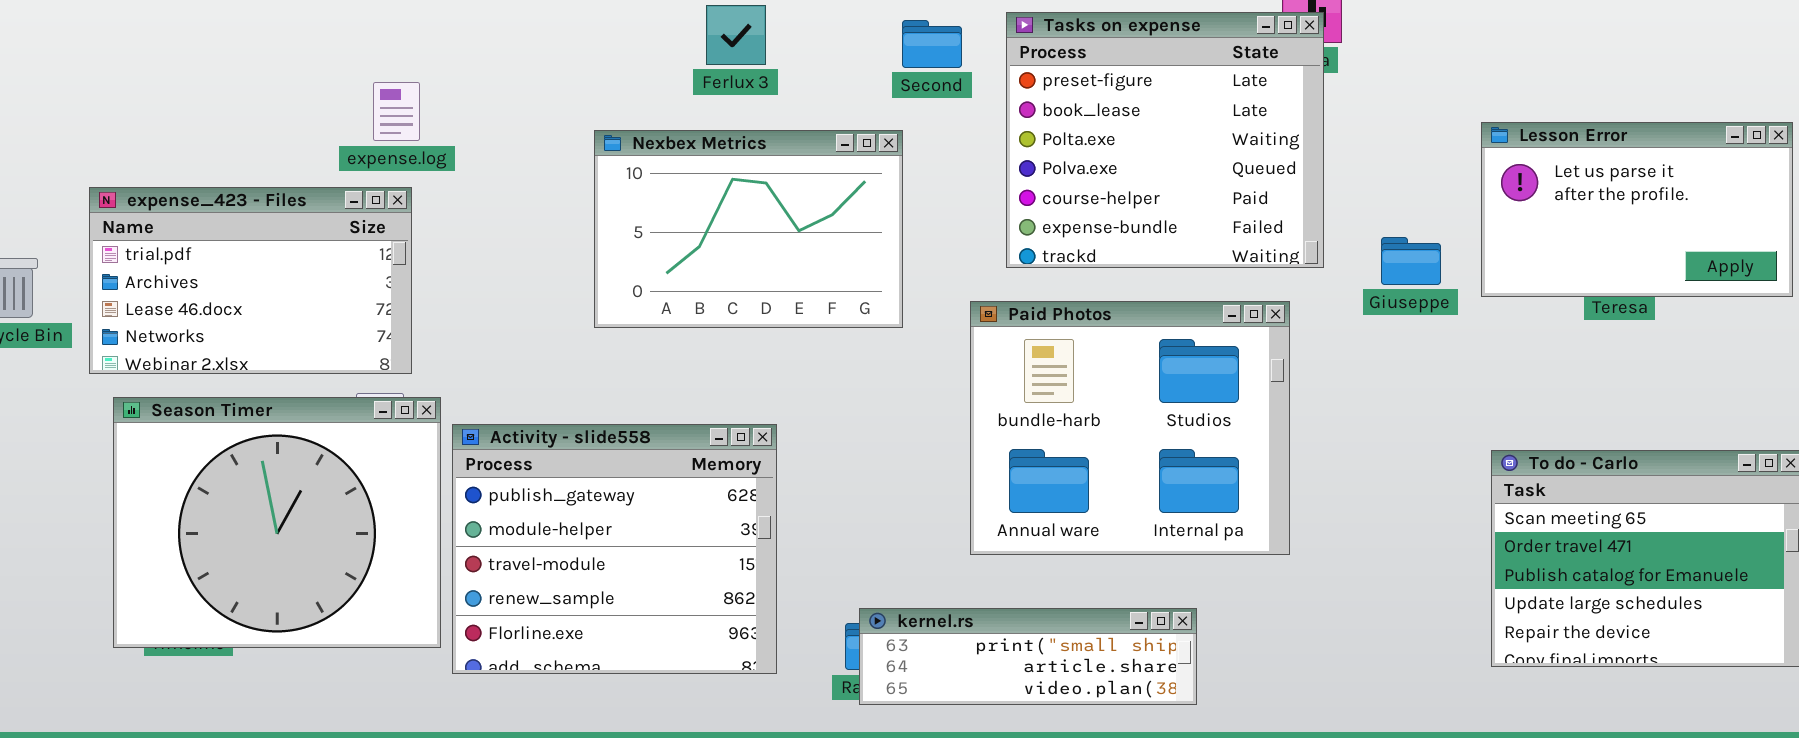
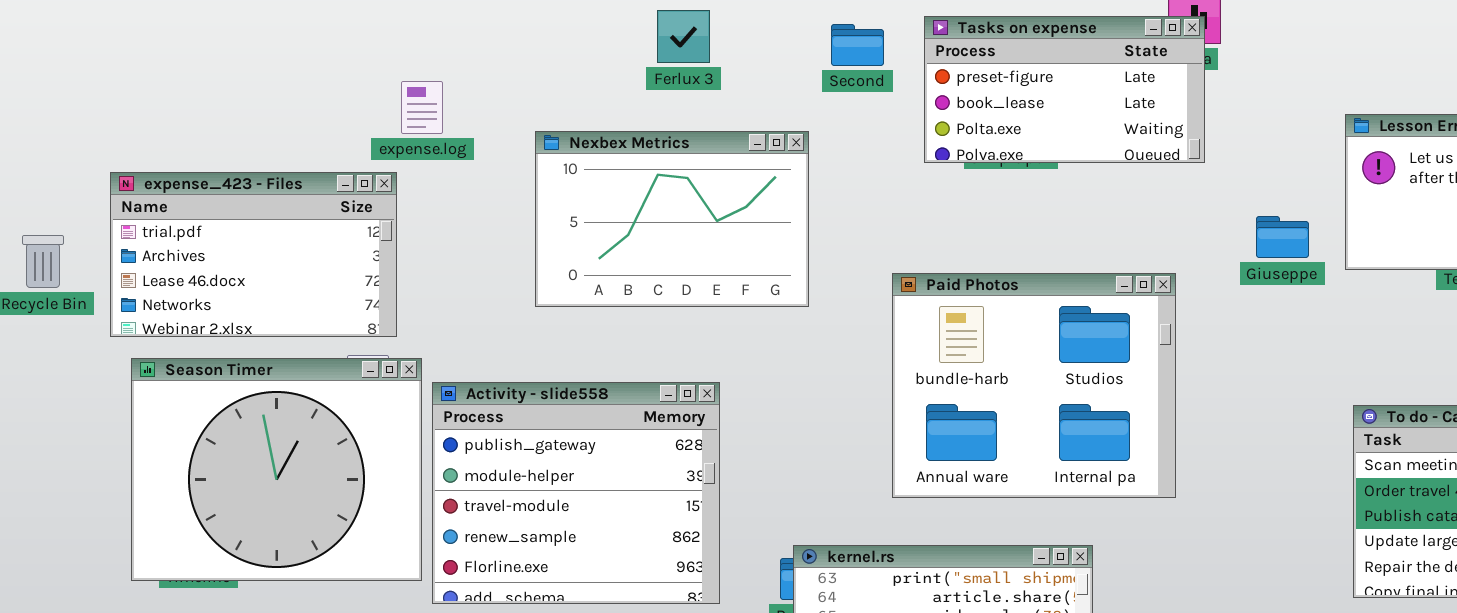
Tasks on expense: [1006,12,1324,268] -> [924,16,1205,163], resized
expense.log: [373,82,420,141] -> [401,81,443,134], moved
Nexbex Metrics: [594,130,903,328] -> [535,131,809,307], moved

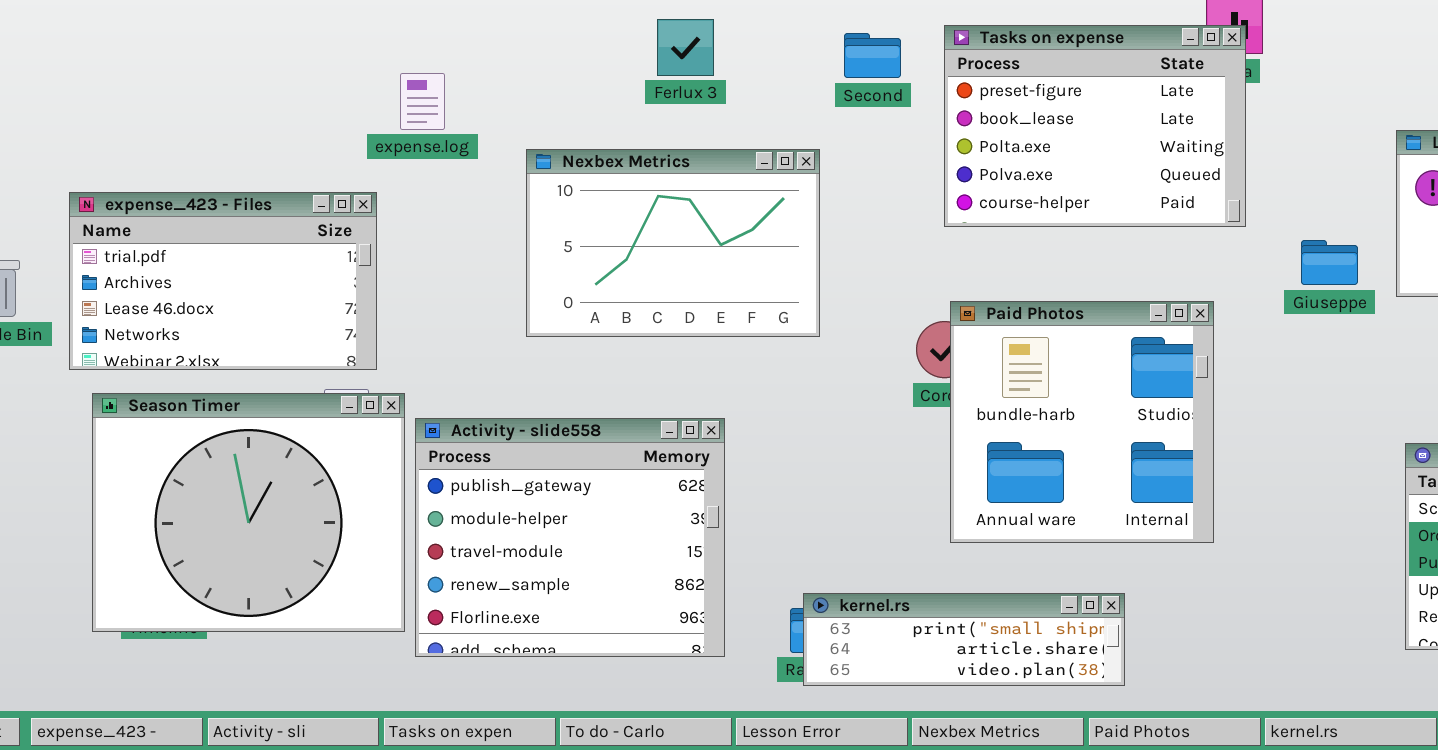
Tasks on expense: [924,16,1205,163] -> [944,25,1246,227], resized
expense.log: [401,81,443,134] -> [400,73,445,130], moved
Paid Photos: [892,273,1176,498] -> [950,301,1214,543], resized

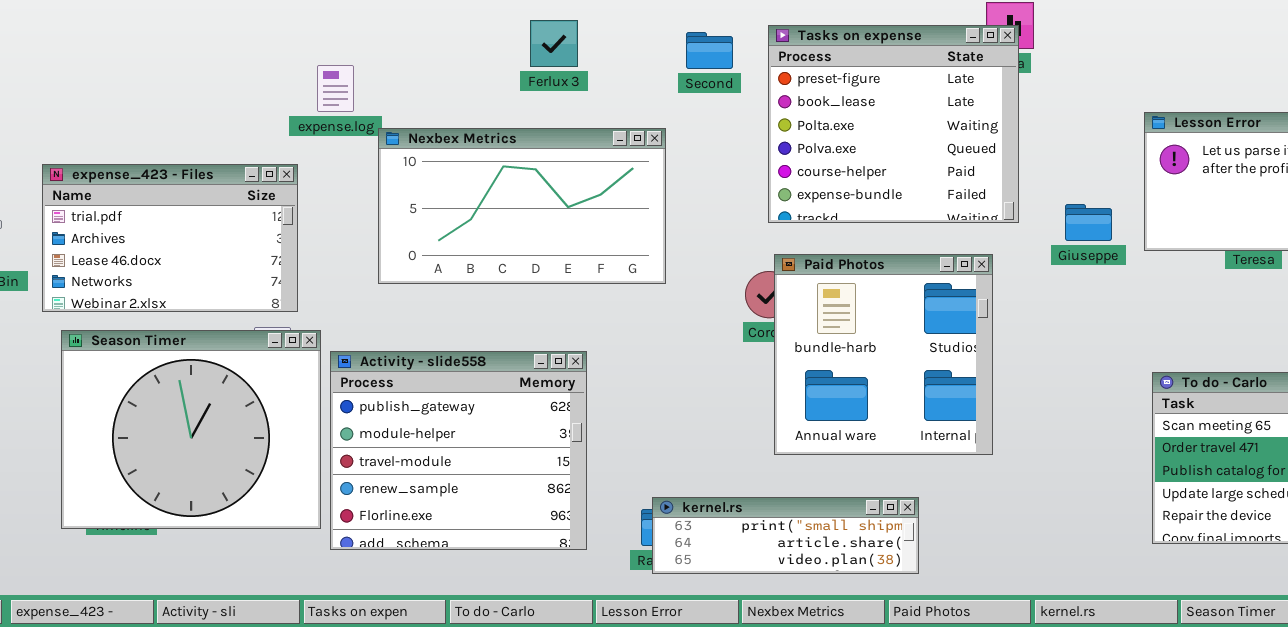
Tasks on expense: [944,25,1246,227] -> [768,25,1019,223], resized
Nexbex Metrics: [526,149,820,337] -> [378,128,666,284], resized

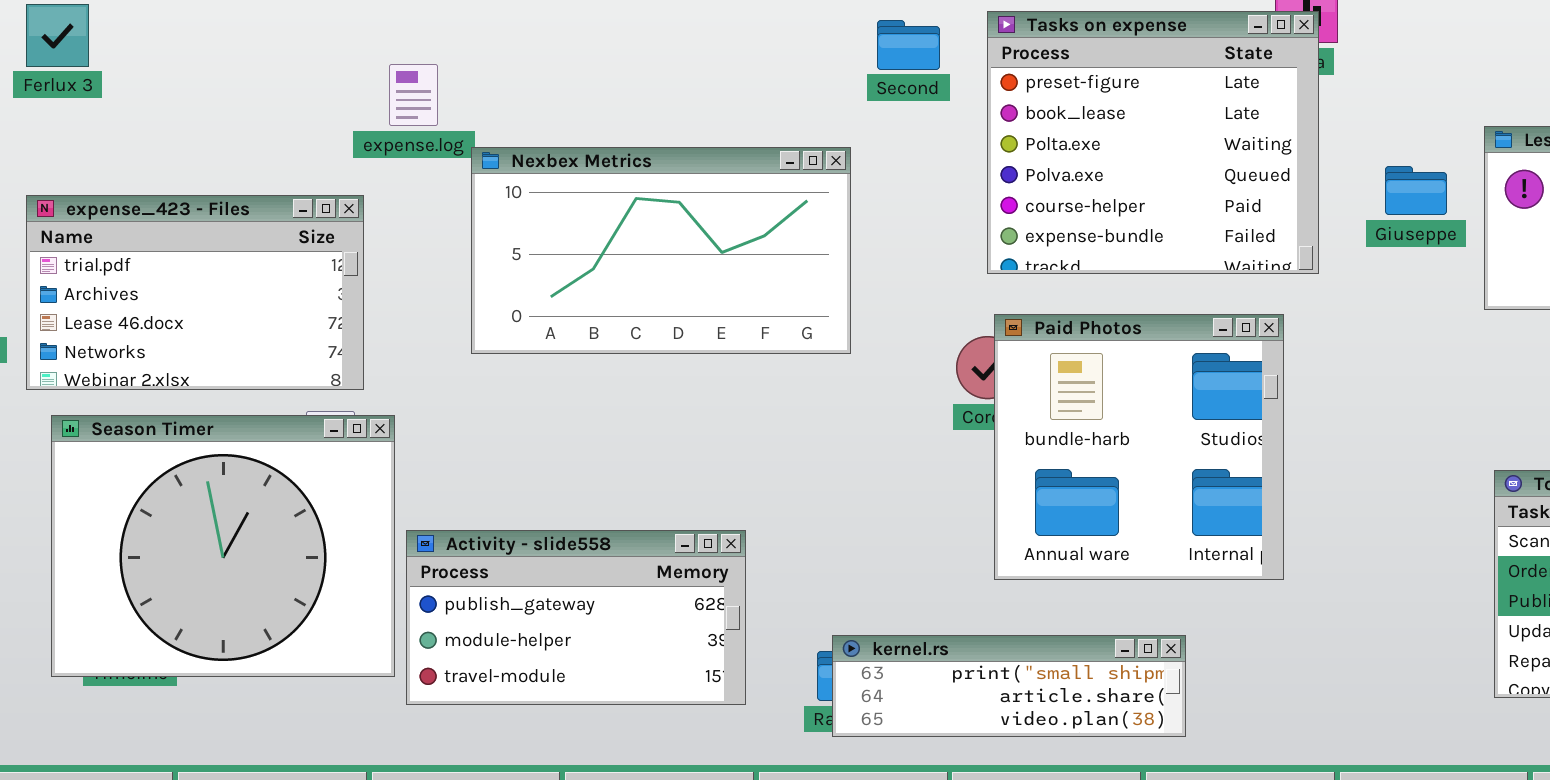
Ferlux 3: [530,20,578,67] -> [26,4,89,67], moved
Giuseppe: [1065,204,1112,241] -> [1385,166,1447,215], moved
Activity - slide558: [330,351,587,550] -> [406,530,746,705], resized

